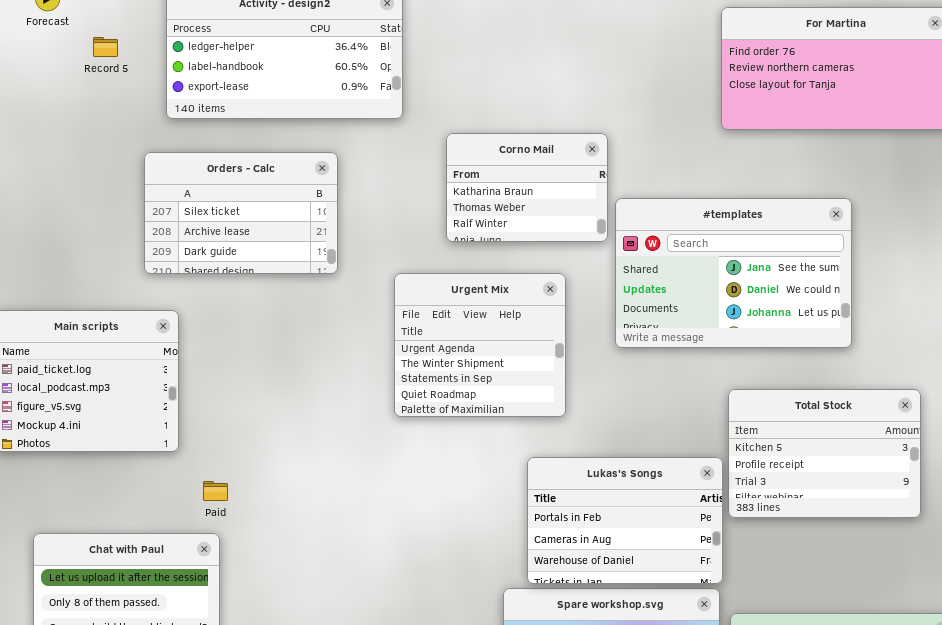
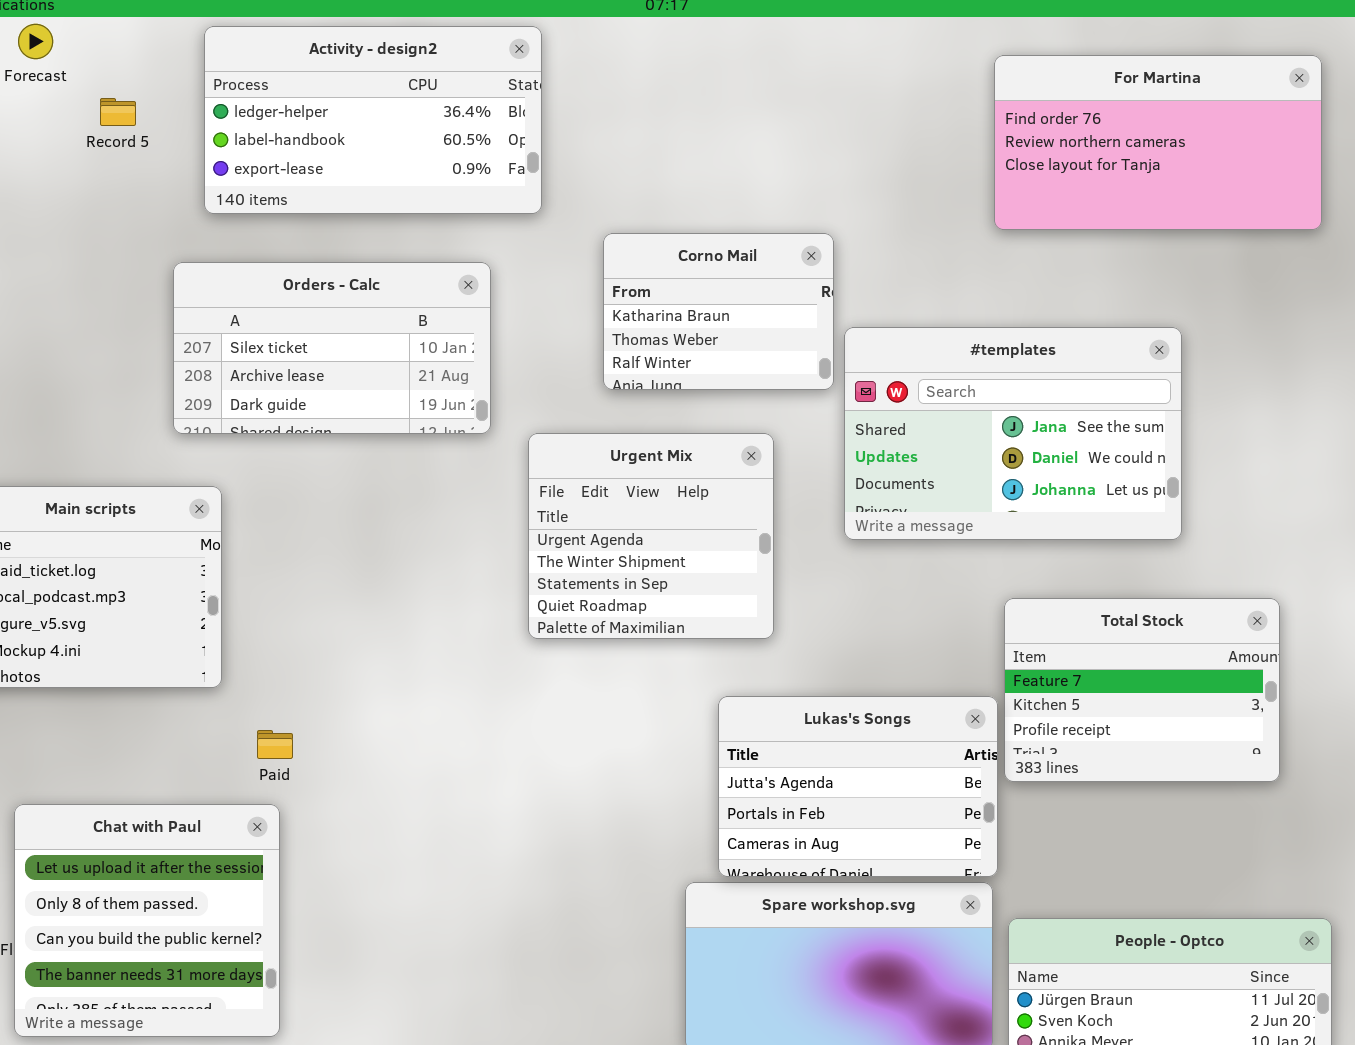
Orders - Calc: [144,152,338,274] -> [173,262,491,434], resized
Total Stock: [728,389,921,518] -> [1004,598,1280,782], scrolled up 1 row
Lukas's Songs: [527,457,723,584] -> [718,696,998,877], scrolled up 1 row

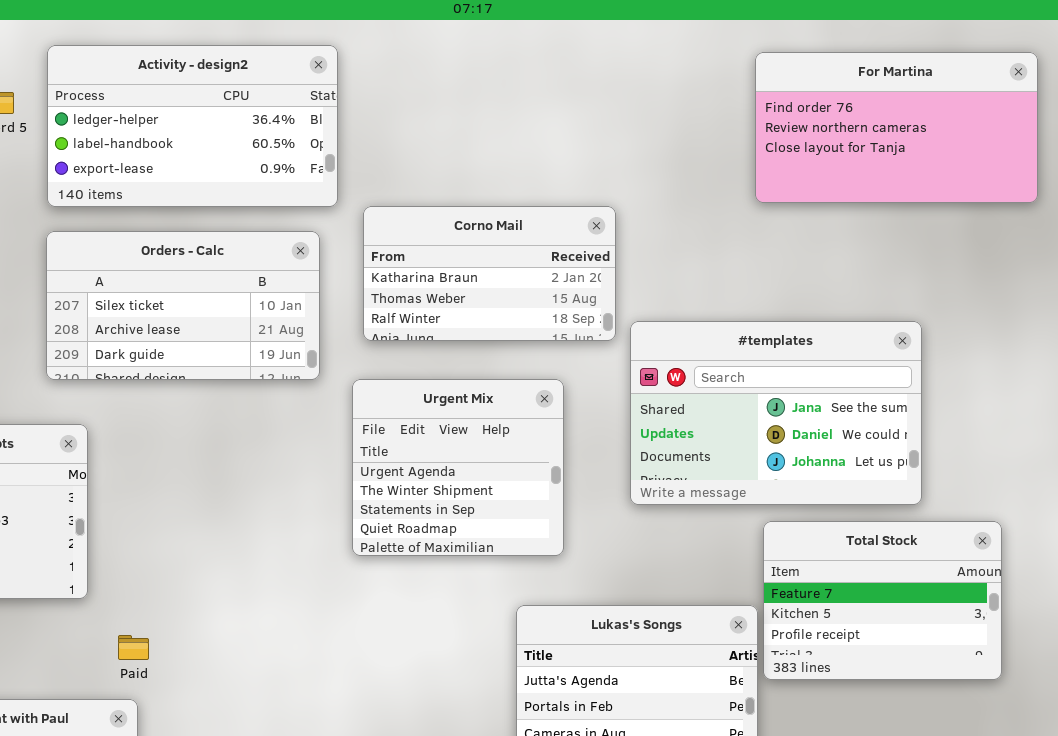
Activity - design2: [204,26,542,214] -> [47,45,338,207], moved
Corno Mail: [603,233,834,390] -> [363,206,616,341], resized
#templates: [844,327,1182,540] -> [630,321,922,505], moved

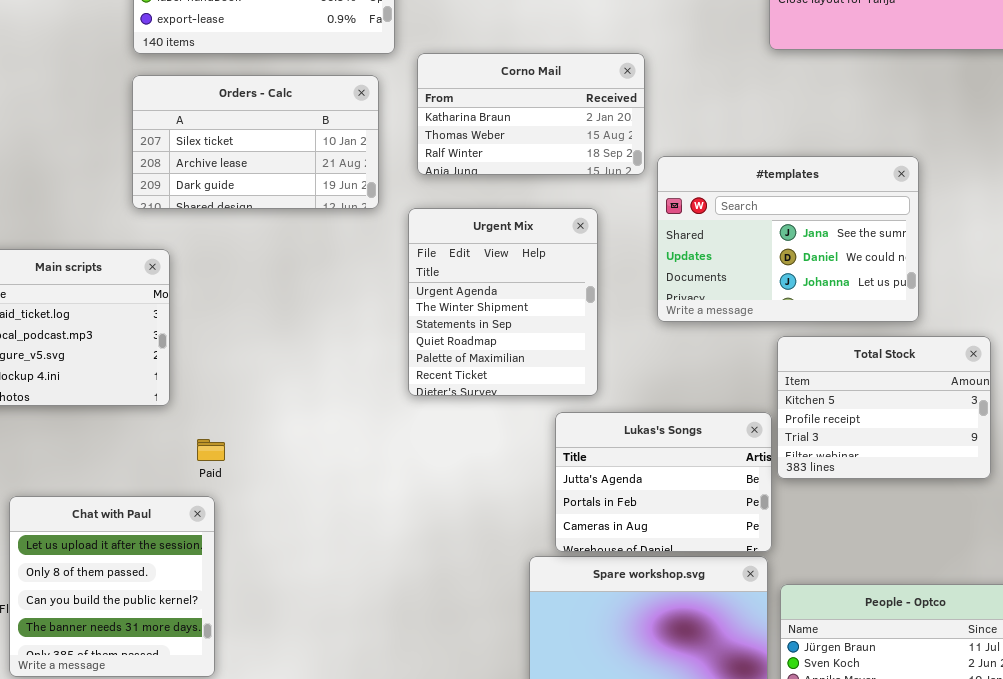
Urgent Mix: [352,379,564,556] -> [408,208,598,396], resized
Total Stock: [763,521,1002,680] -> [777,336,991,479], scrolled down 1 row

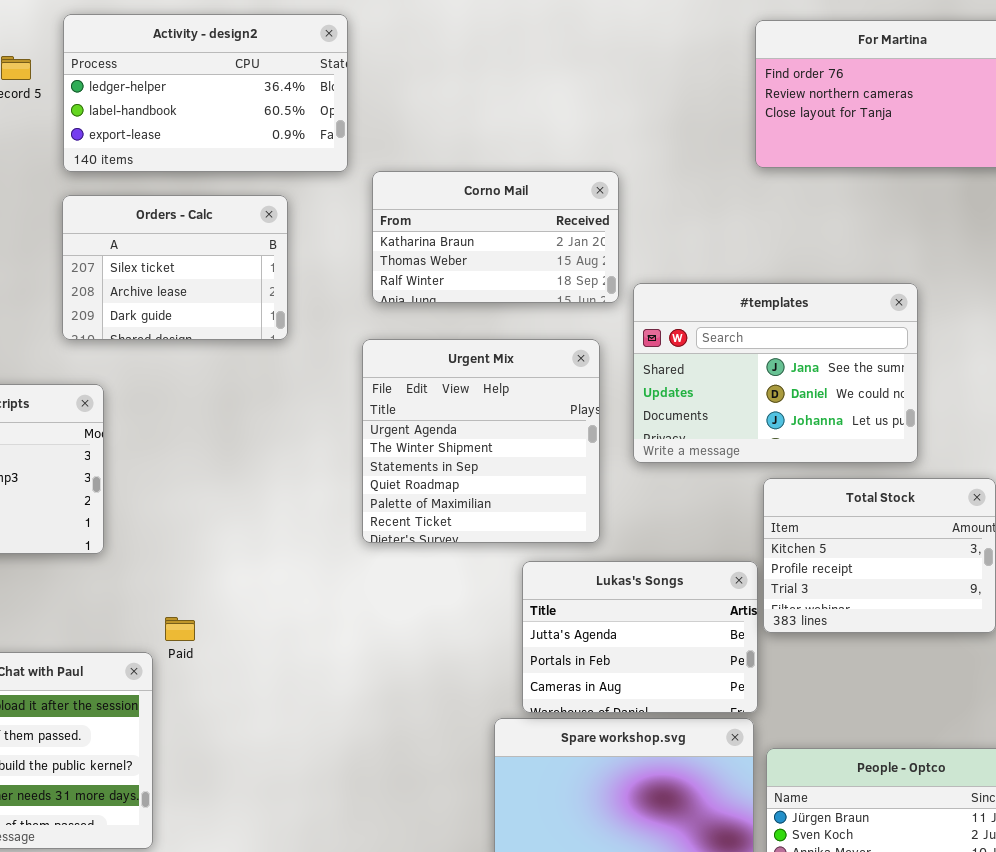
Orders - Calc: [132,75,379,209] -> [62,195,288,340], resized
Urgent Mix: [408,208,598,396] -> [362,339,600,543], resized
Paid: [197,439,225,461] -> [165,617,195,641], moved

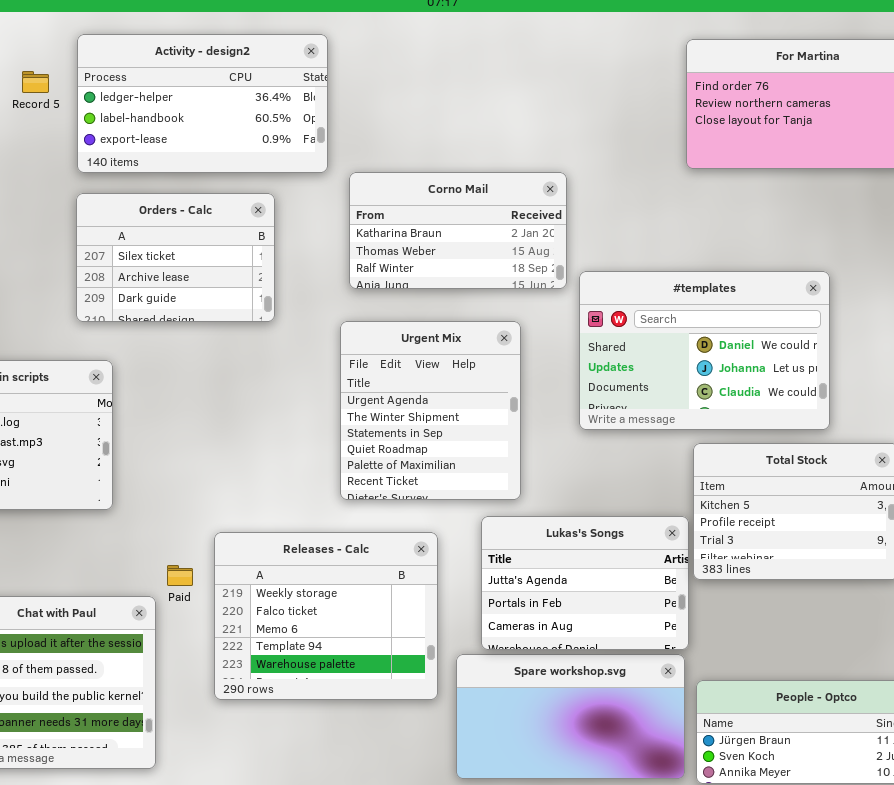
#templates: [633,283,918,463] -> [579,271,830,430], scrolled down 1 row
Urgent Mix: [362,339,600,543] -> [340,321,521,500], resized
Releases - Calc: none -> [214,532,438,700], opened

